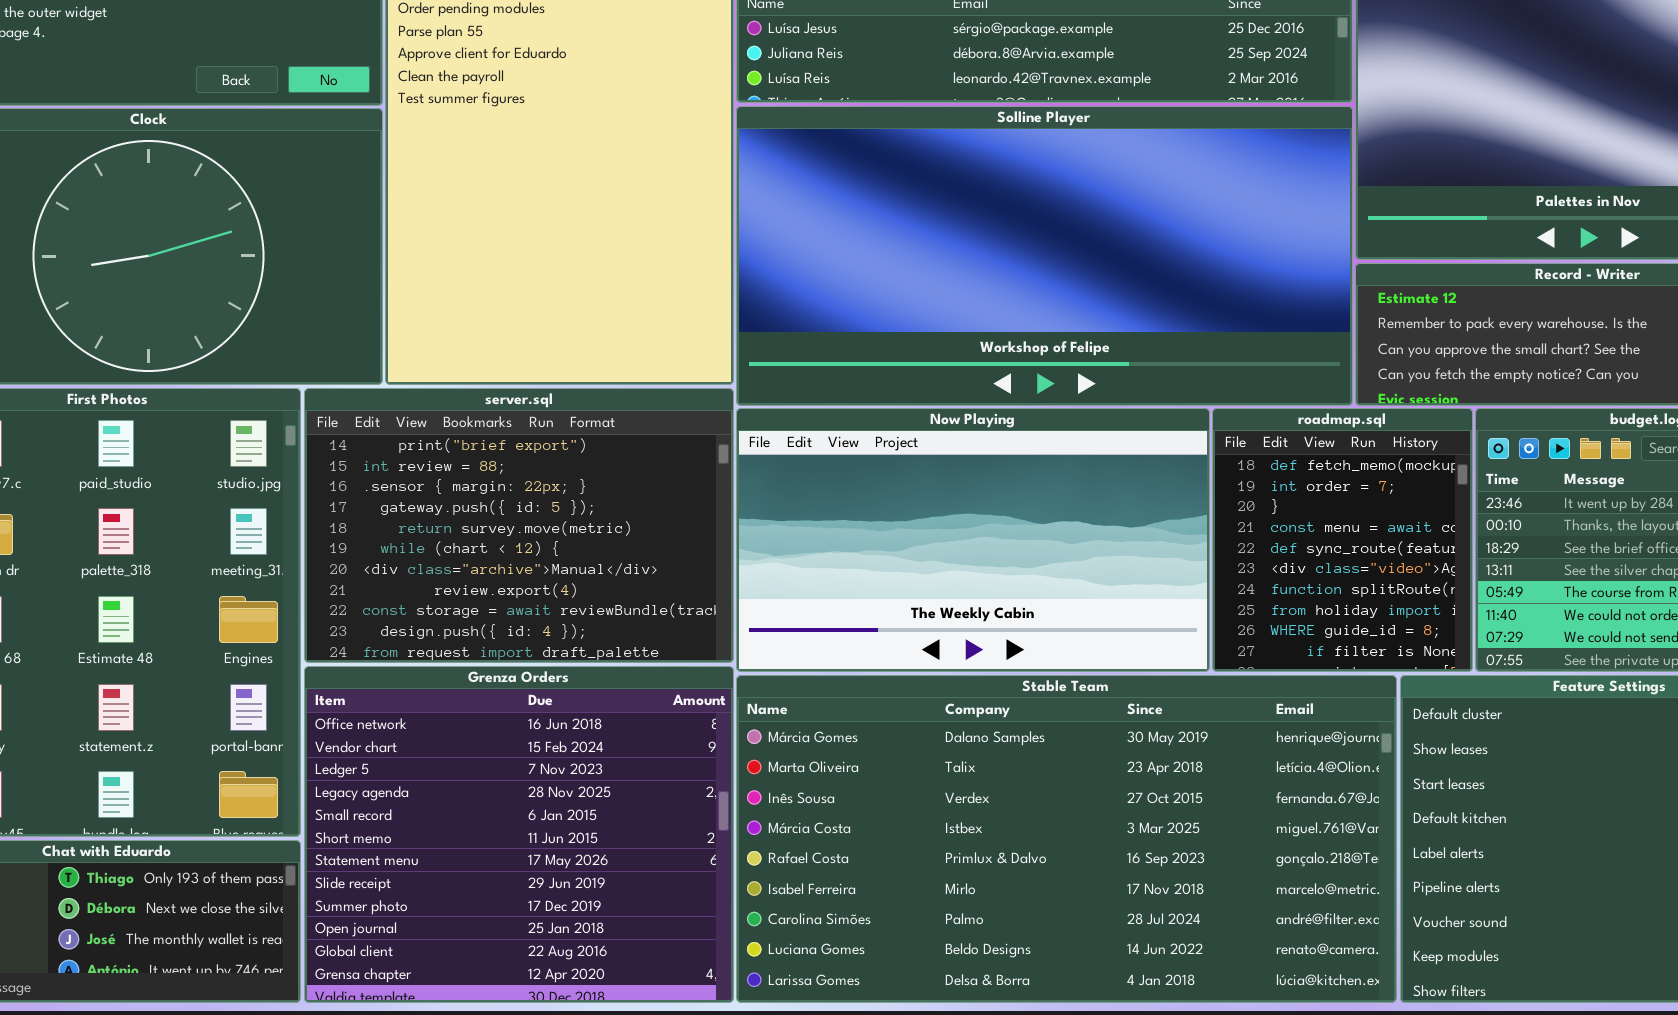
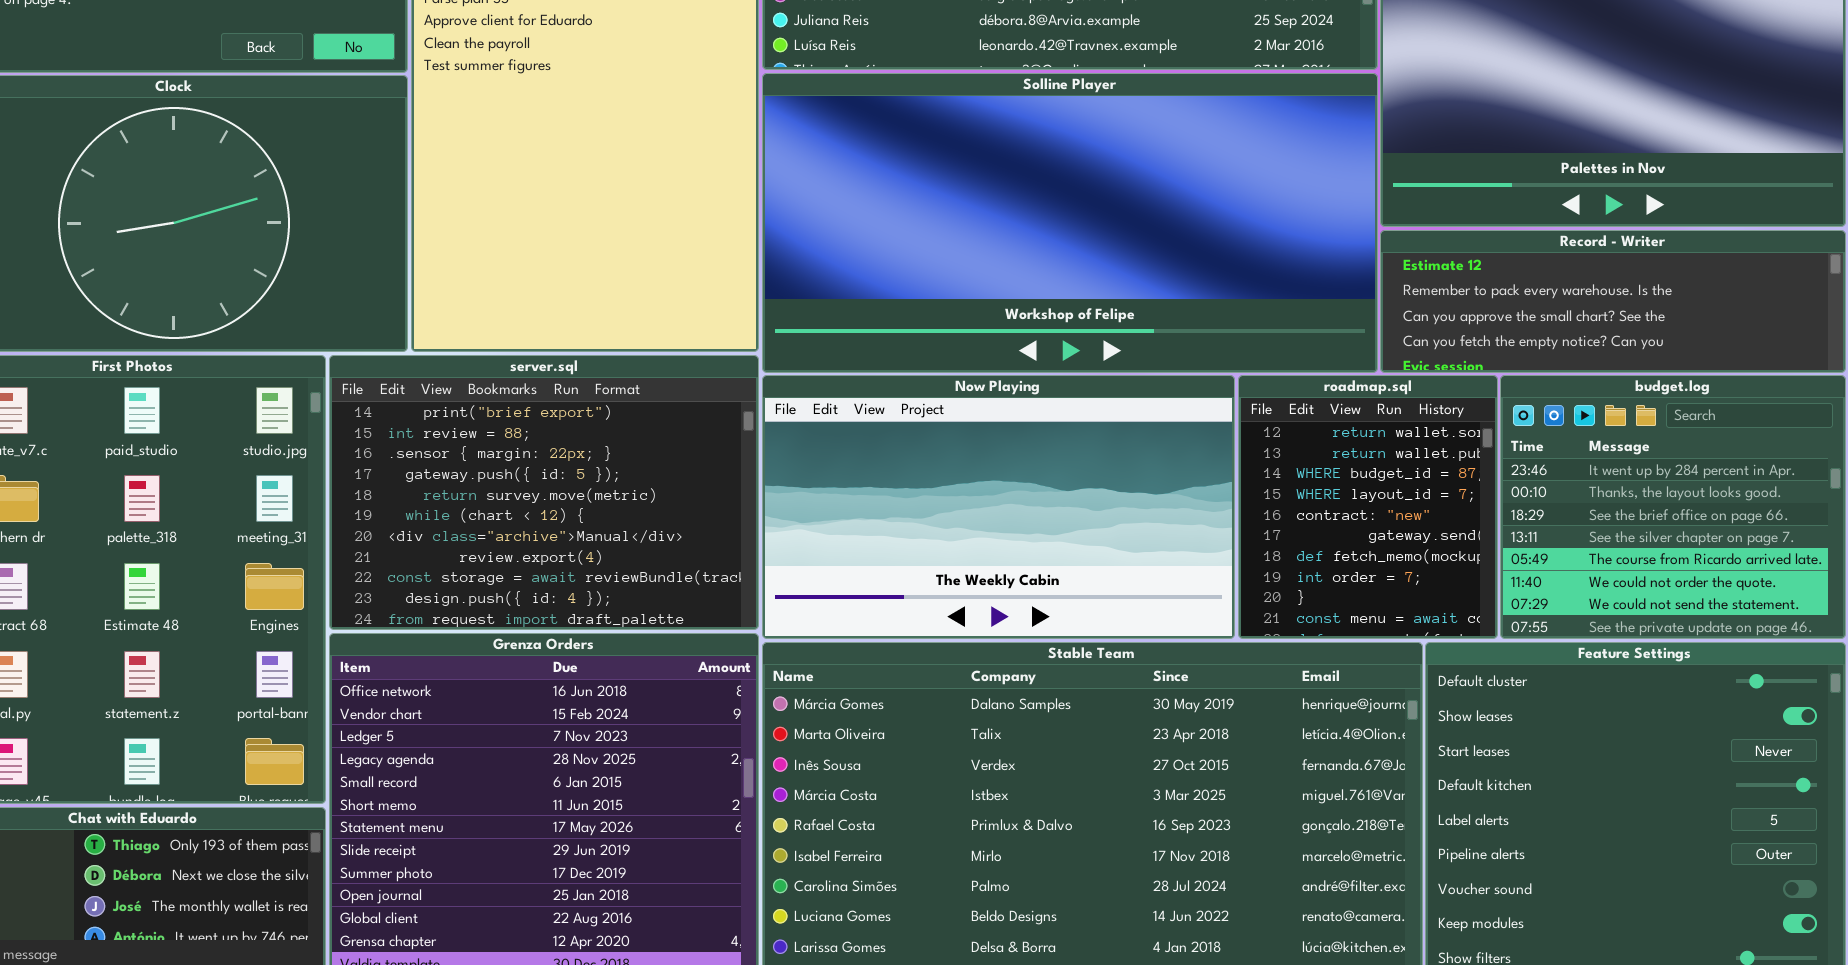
roadmap.sql: [1212,408,1473,672] -> [1238,375,1498,639], scrolled up 6 rows

